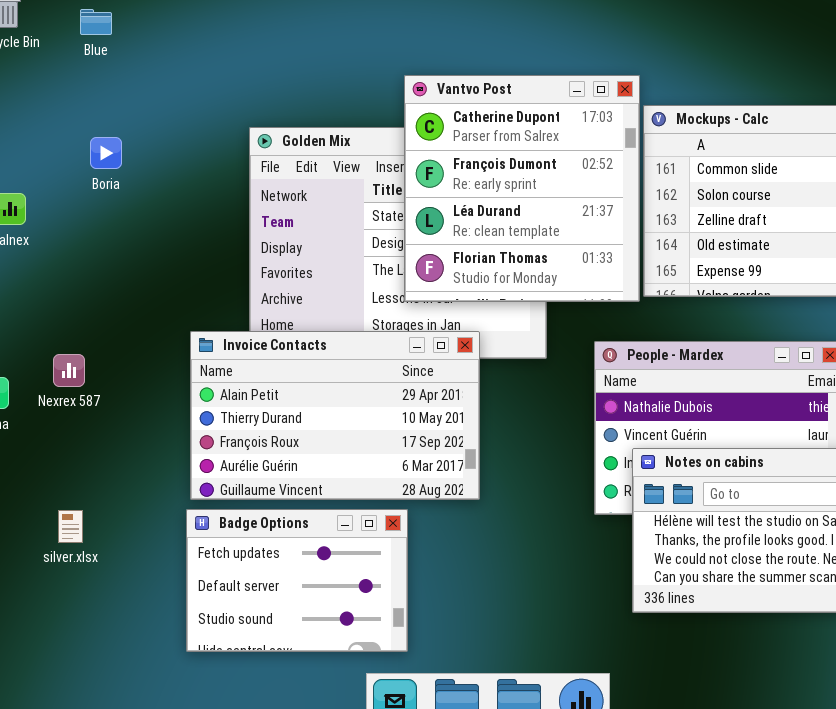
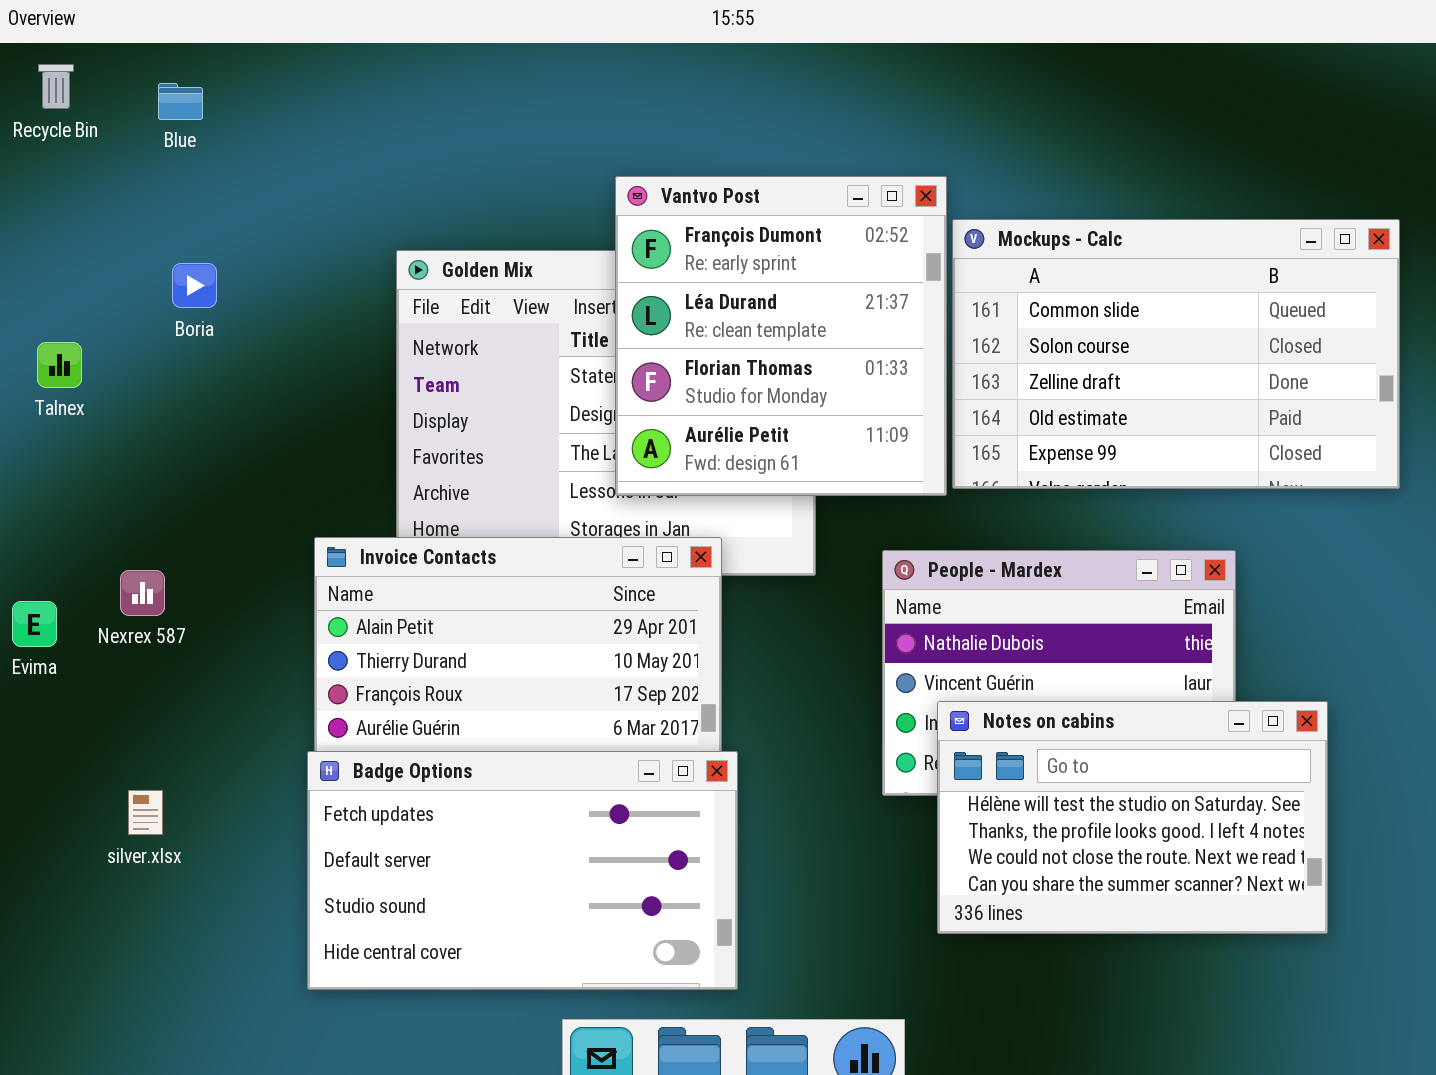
Vantvo Post: [404,75,640,302] -> [615,176,947,496], scrolled down 1 row
Badge Options: [186,509,408,652] -> [307,751,738,990], resized

